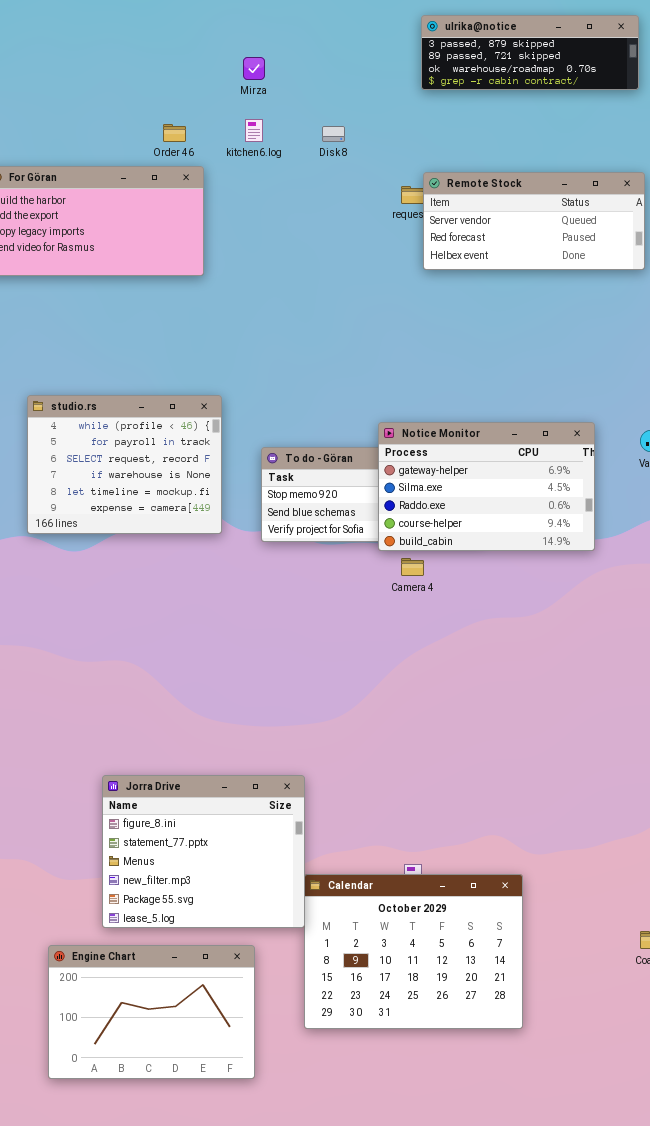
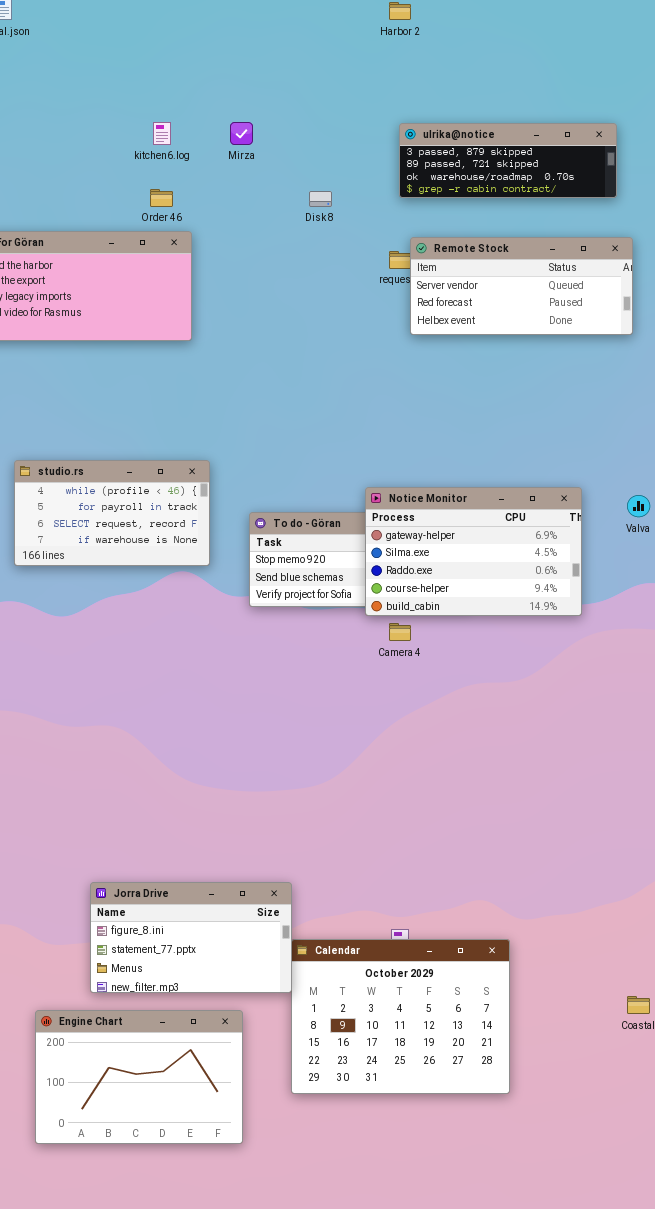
ulrika@notice: [421,15,639,90] -> [399,123,617,198], moved
kitchen6.log: [245,119,263,142] -> [153,122,171,145], moved
studio.rs: [27,395,222,534] -> [14,460,210,566], resized
Jorra Drive: [102,775,305,928] -> [90,882,292,993], resized

